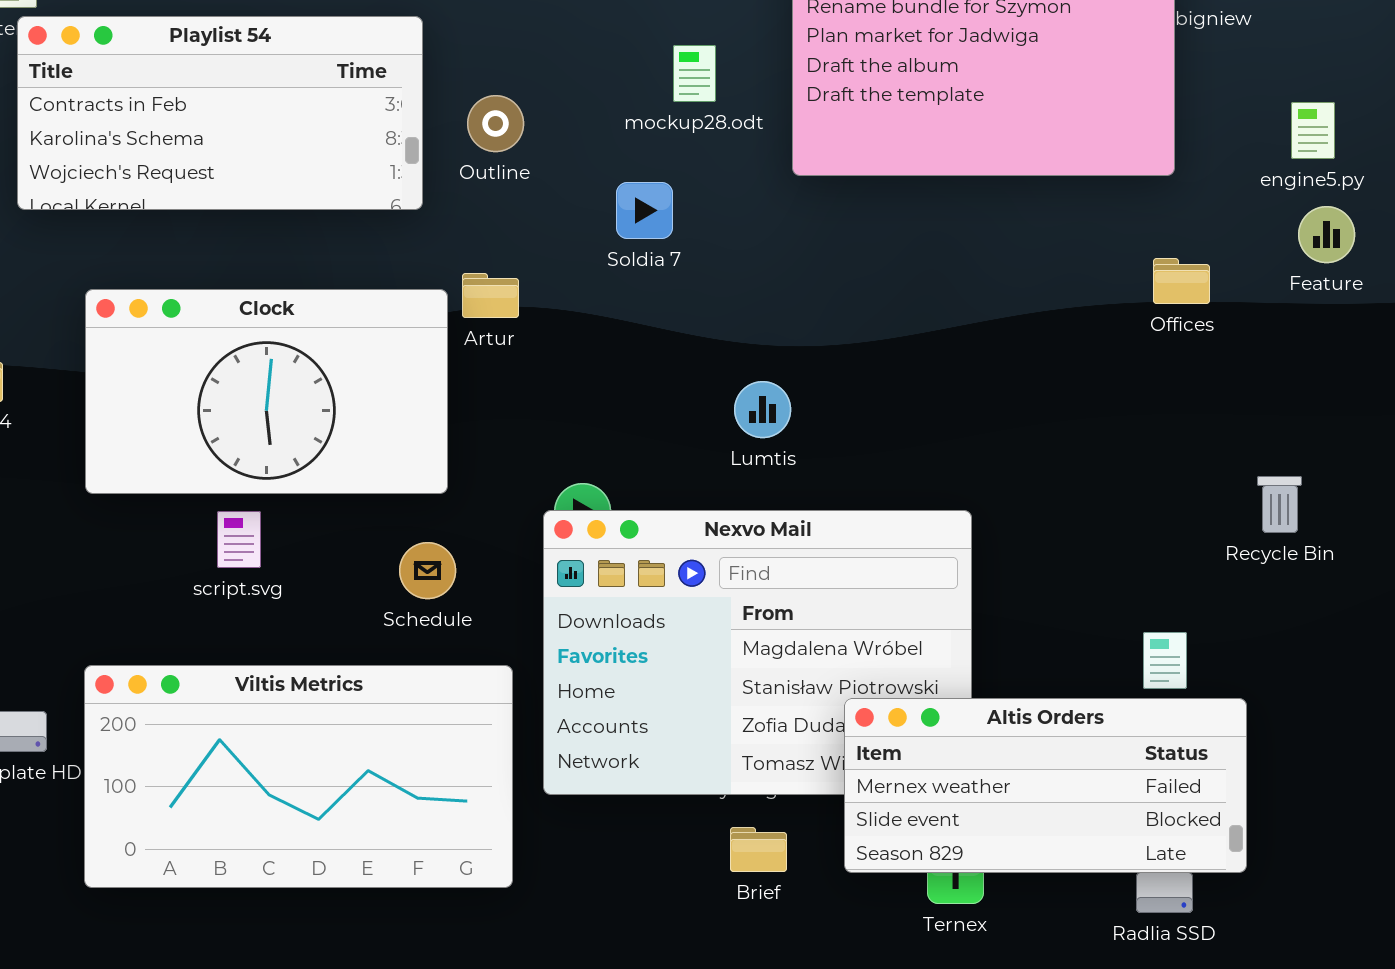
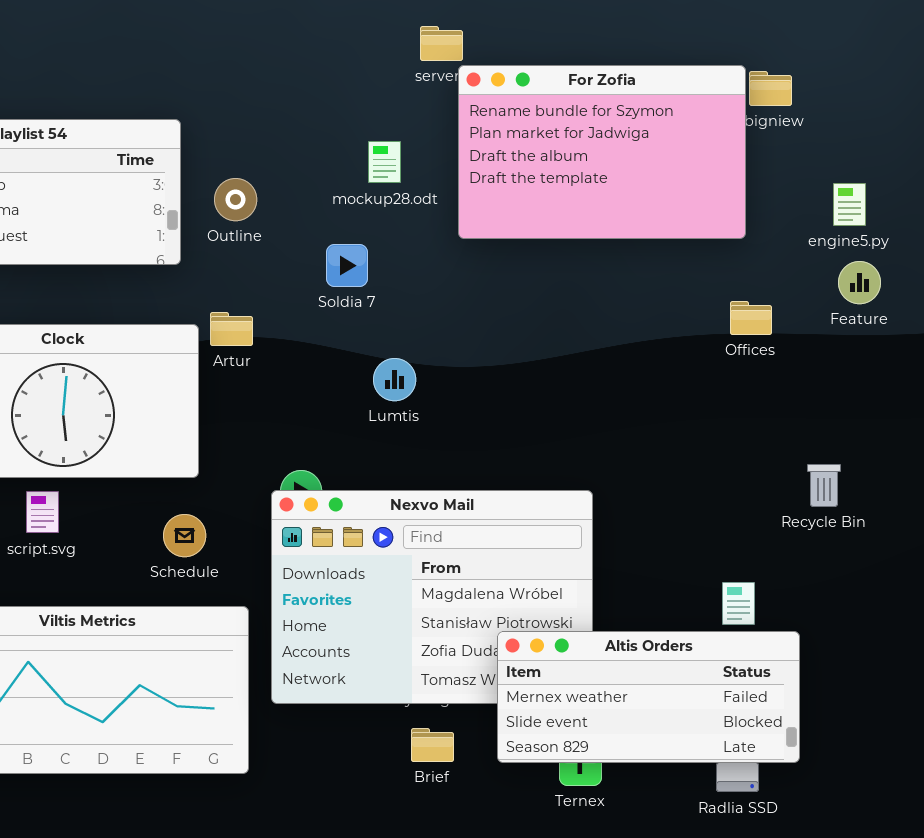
Lumtis: [734,381,791,438] -> [373,358,416,401], moved

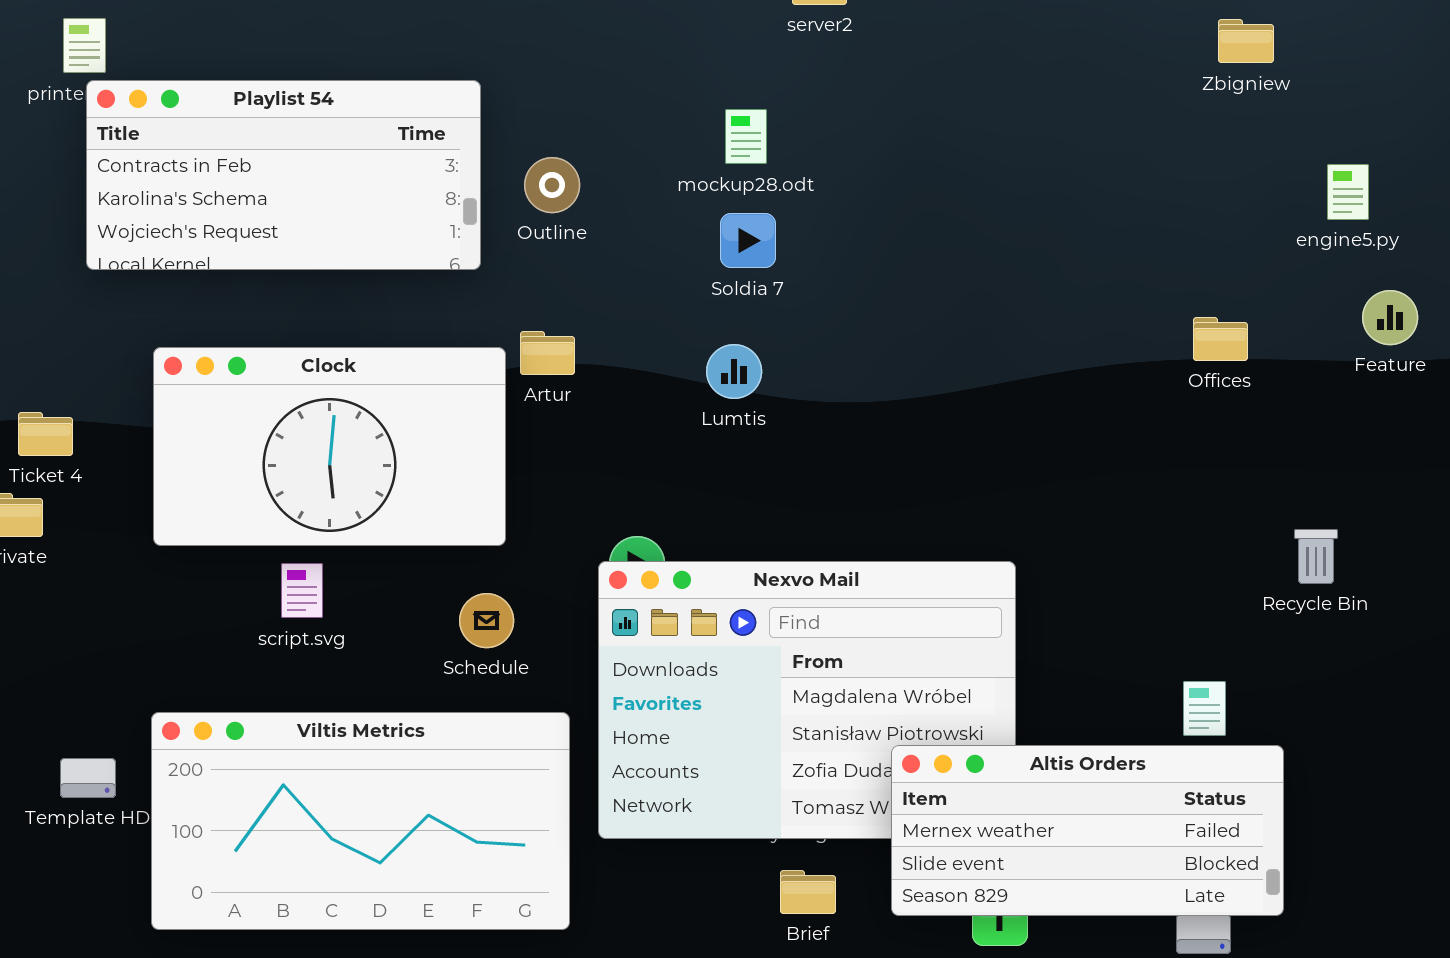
For Zofia: [458,65,746,239] -> none, closed
Soldia 7: [326,244,368,287] -> [720,213,776,268], moved
Feature: [838,261,881,304] -> [1362,290,1418,345], moved
Lumtis: [373,358,416,401] -> [706,344,762,399], moved

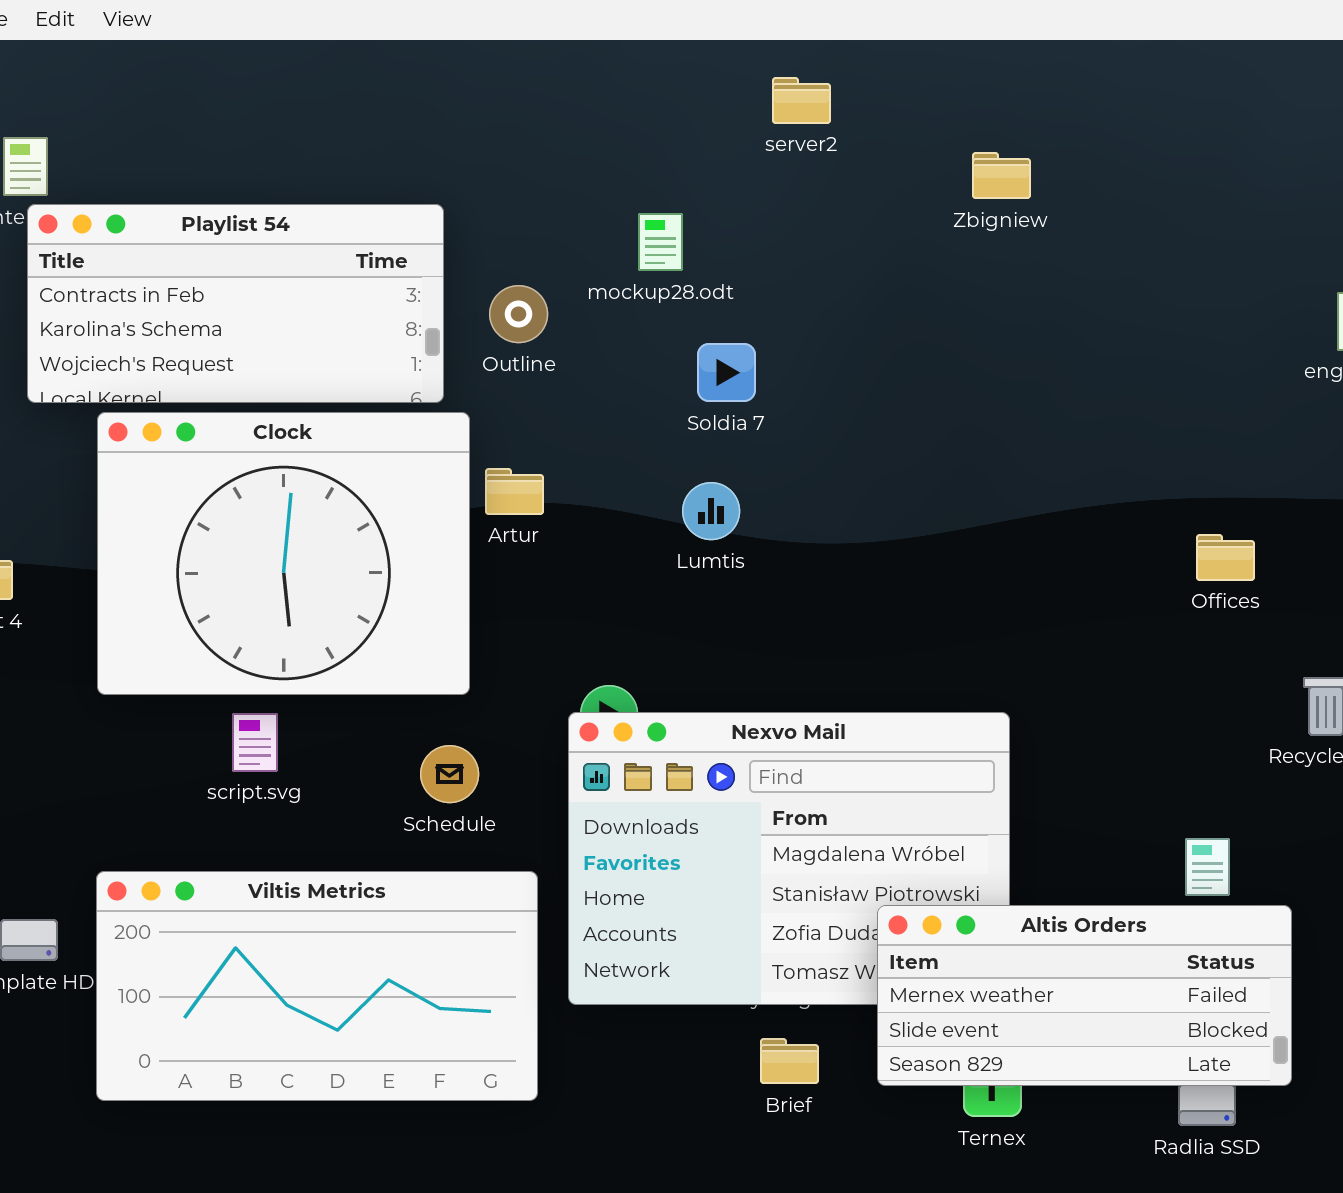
Zbigniew: [1218,19,1274,63] -> [972,152,1031,199], moved
mockup28.odt: [725,109,767,164] -> [638,213,683,271], moved
Offices: [1193,317,1248,361] -> [1196,534,1255,581], moved
Clock: [153,347,506,546] -> [97,412,470,695], resized

